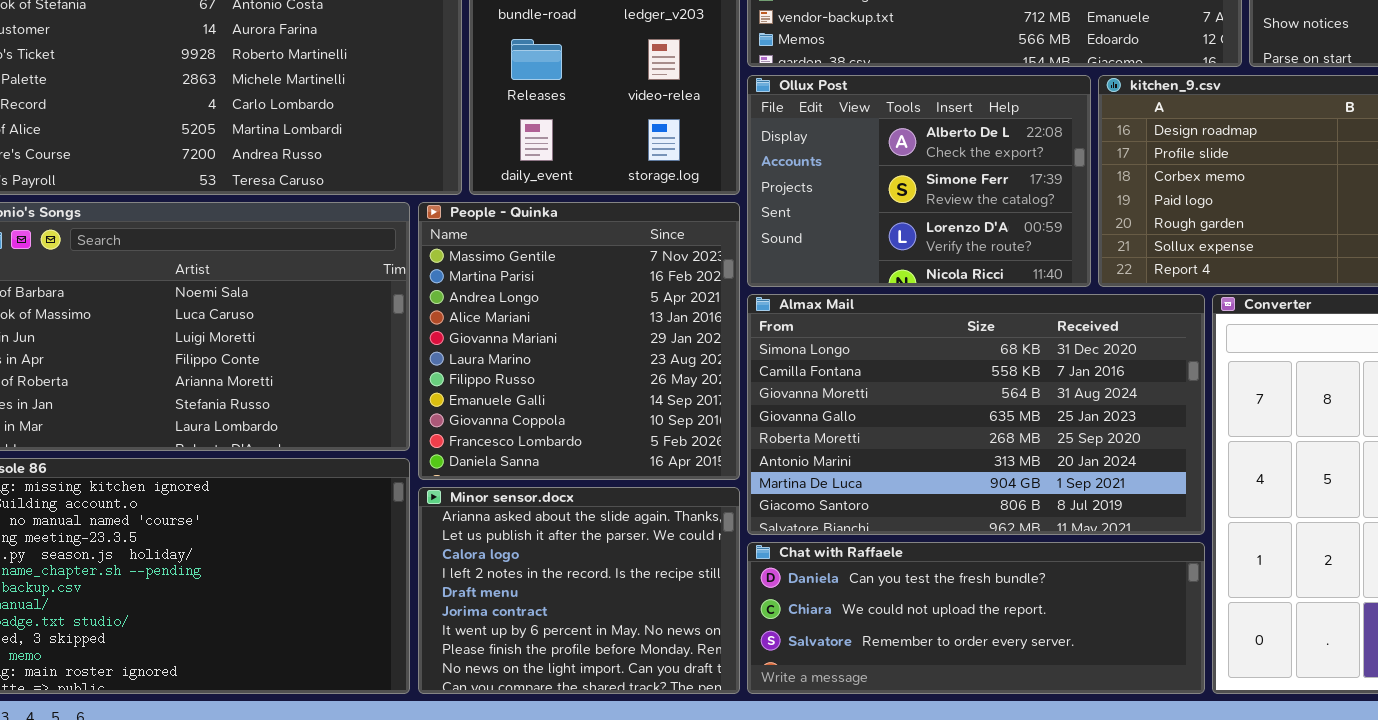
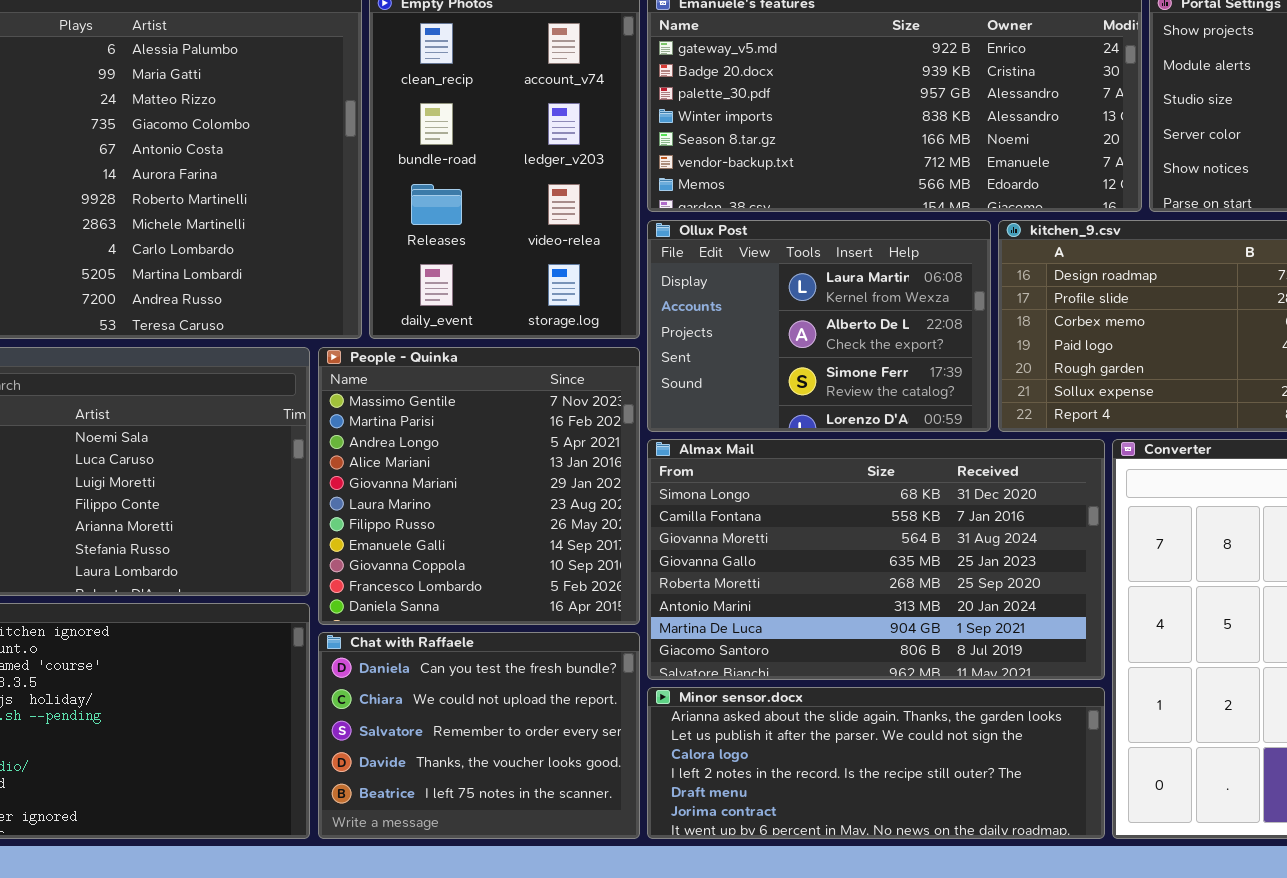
Ollux Post: [747,75,1091,287] -> [647,220,991,432], scrolled up 1 row
Minor sensor.docx: [418,487,740,694] -> [647,687,1105,839], moved, resized
Chat with Raffaele: [747,542,1205,694] -> [318,632,640,839], moved, resized

